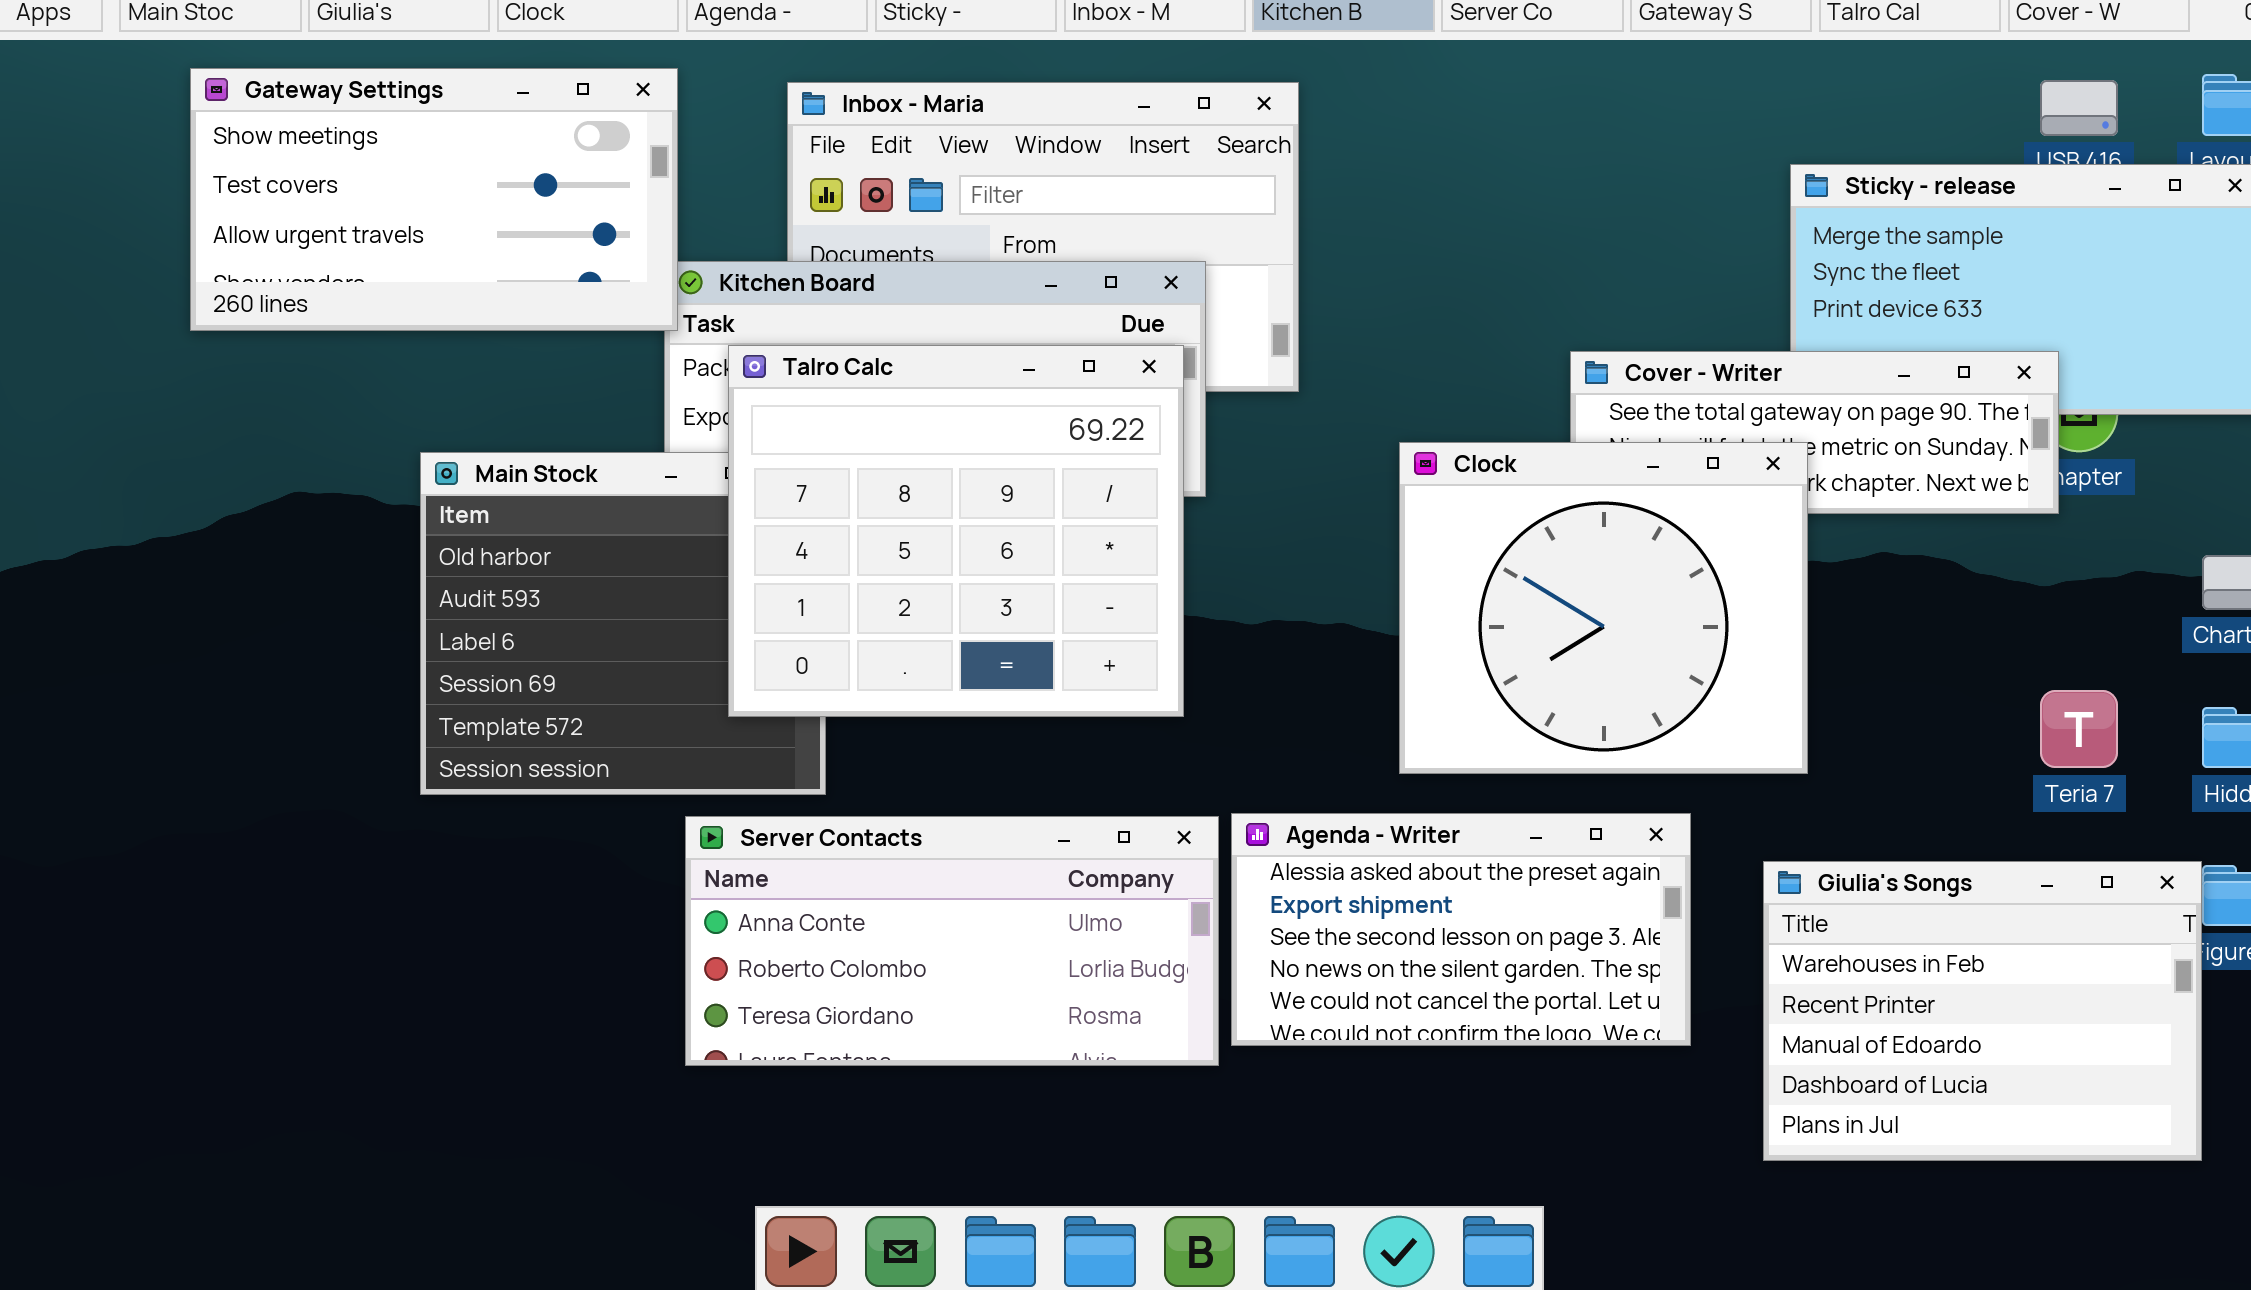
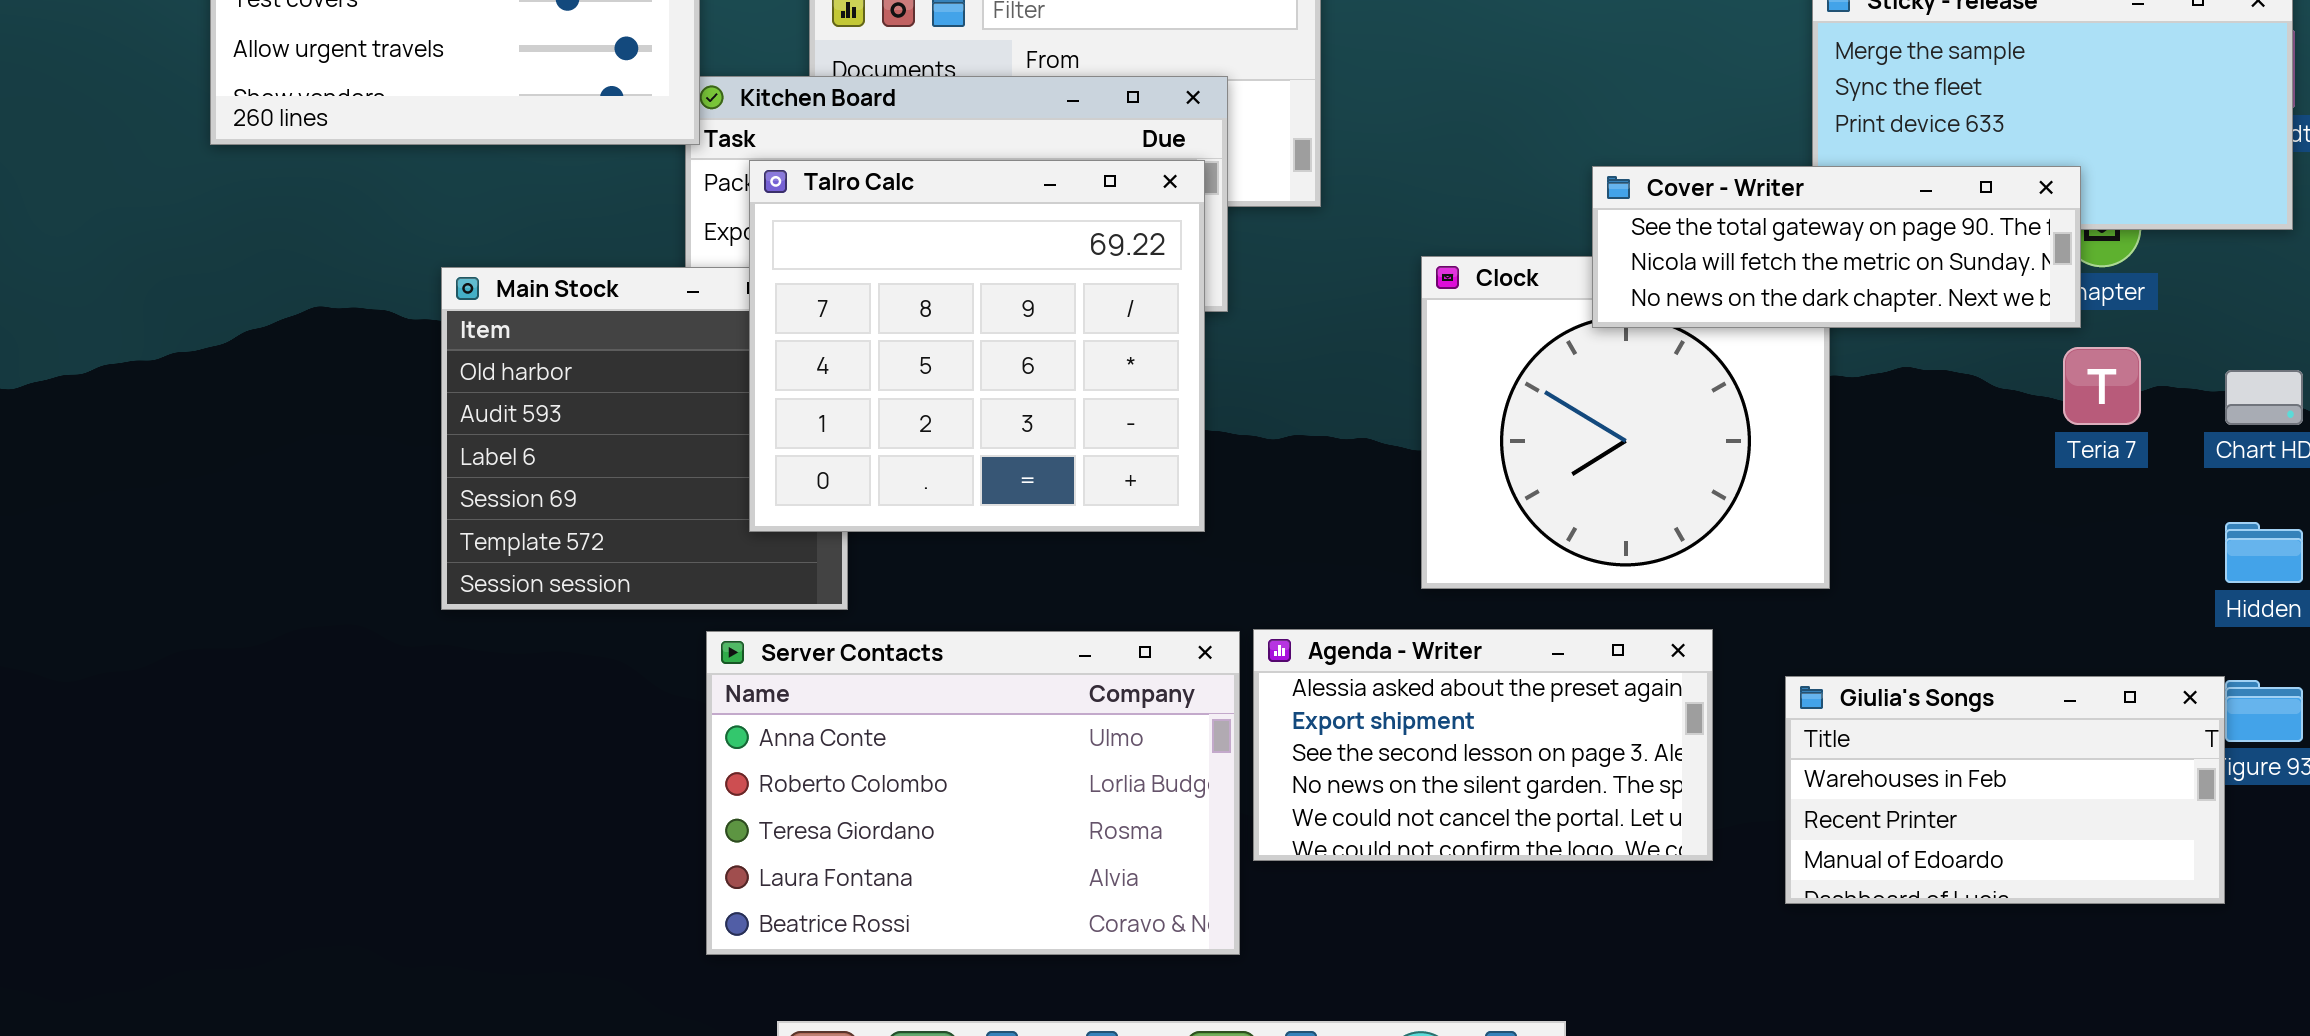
Cover - Writer: [1570,351,2059,514] -> [1592,166,2081,328], raised
Teria 7: [2040,690,2118,768] -> [2063,347,2141,425], moved
Server Contacts: [685,816,1219,1066] -> [706,631,1240,955], resized
Giulia's Songs: [1763,861,2202,1161] -> [1785,676,2225,904], resized

